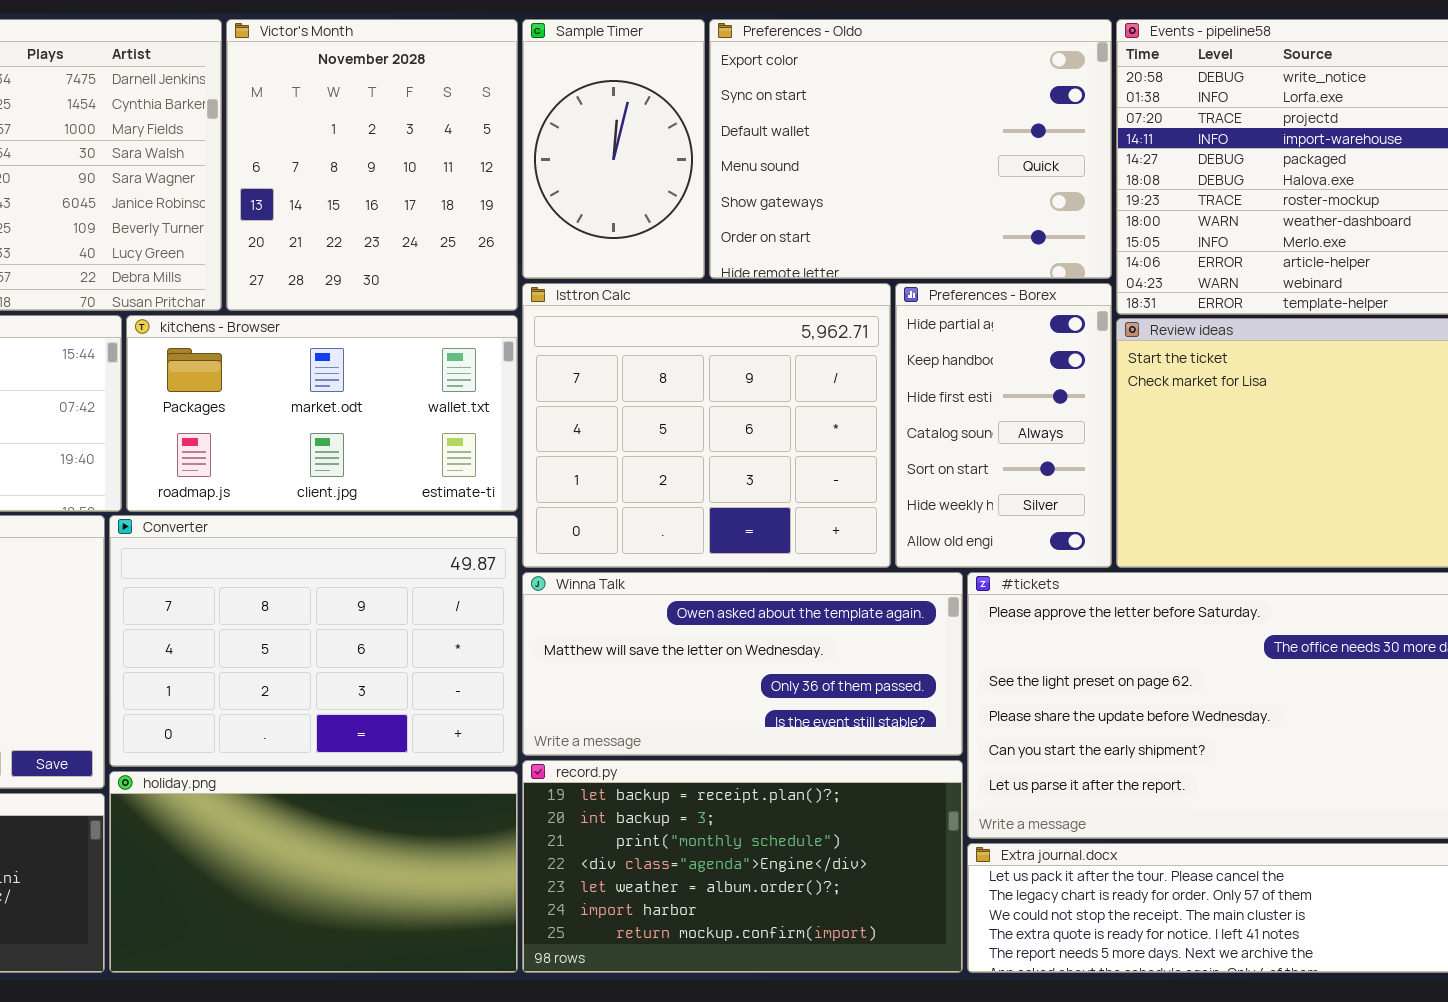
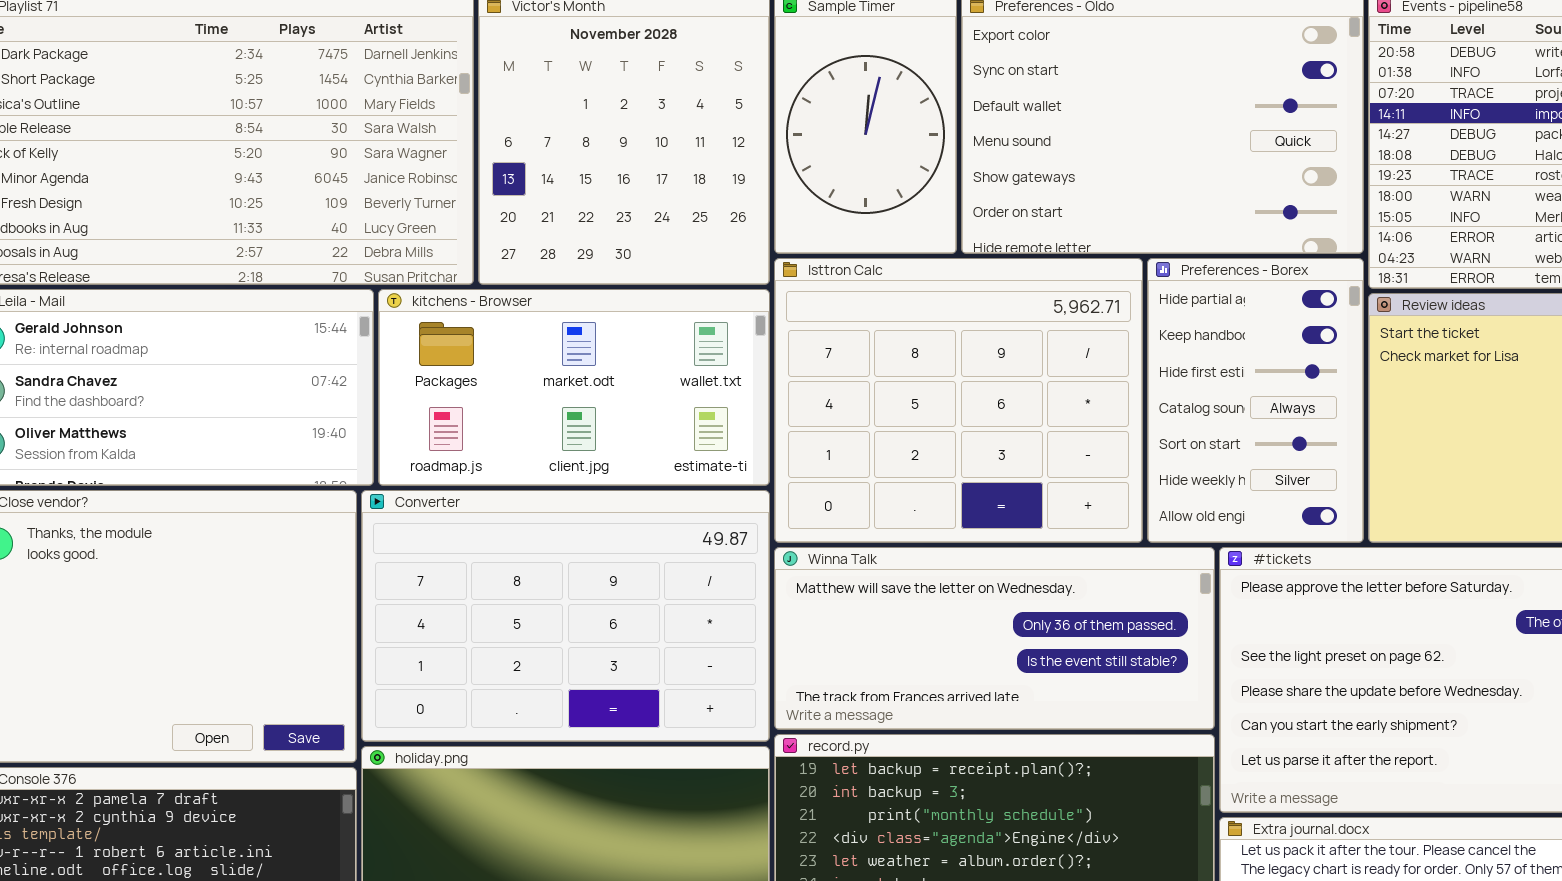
Winna Talk: [522,572,963,756] -> [774,547,1215,730], scrolled down 1 row

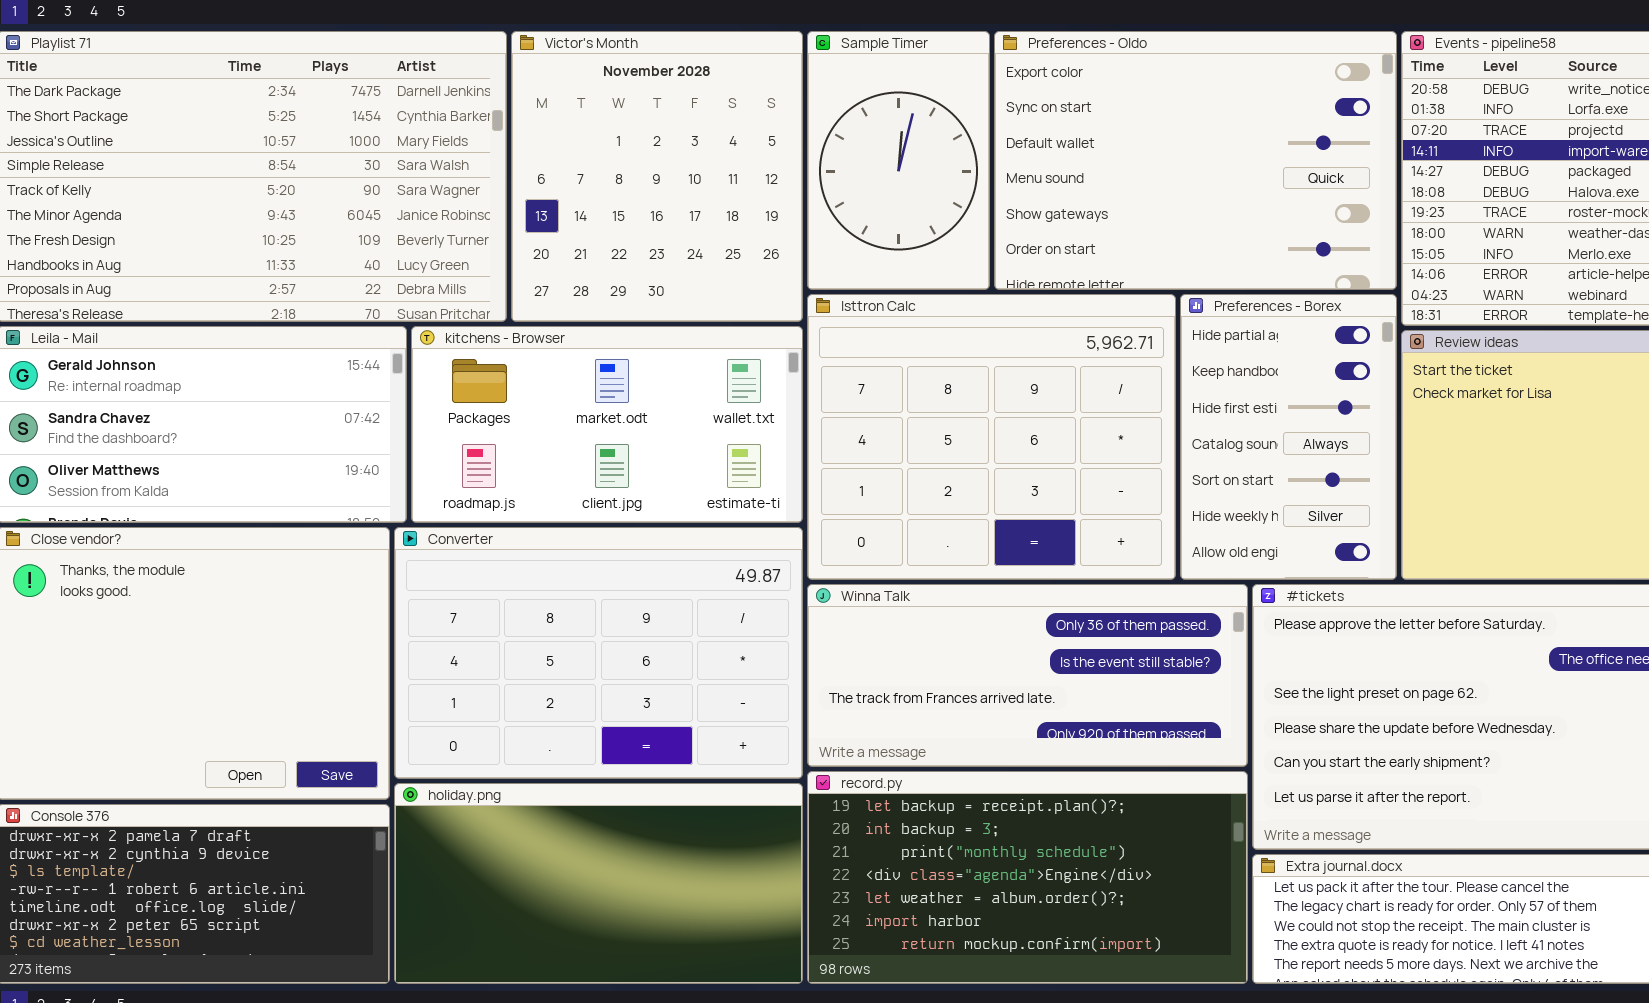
Winna Talk: [774,547,1215,730] -> [807,584,1248,767], scrolled down 1 row

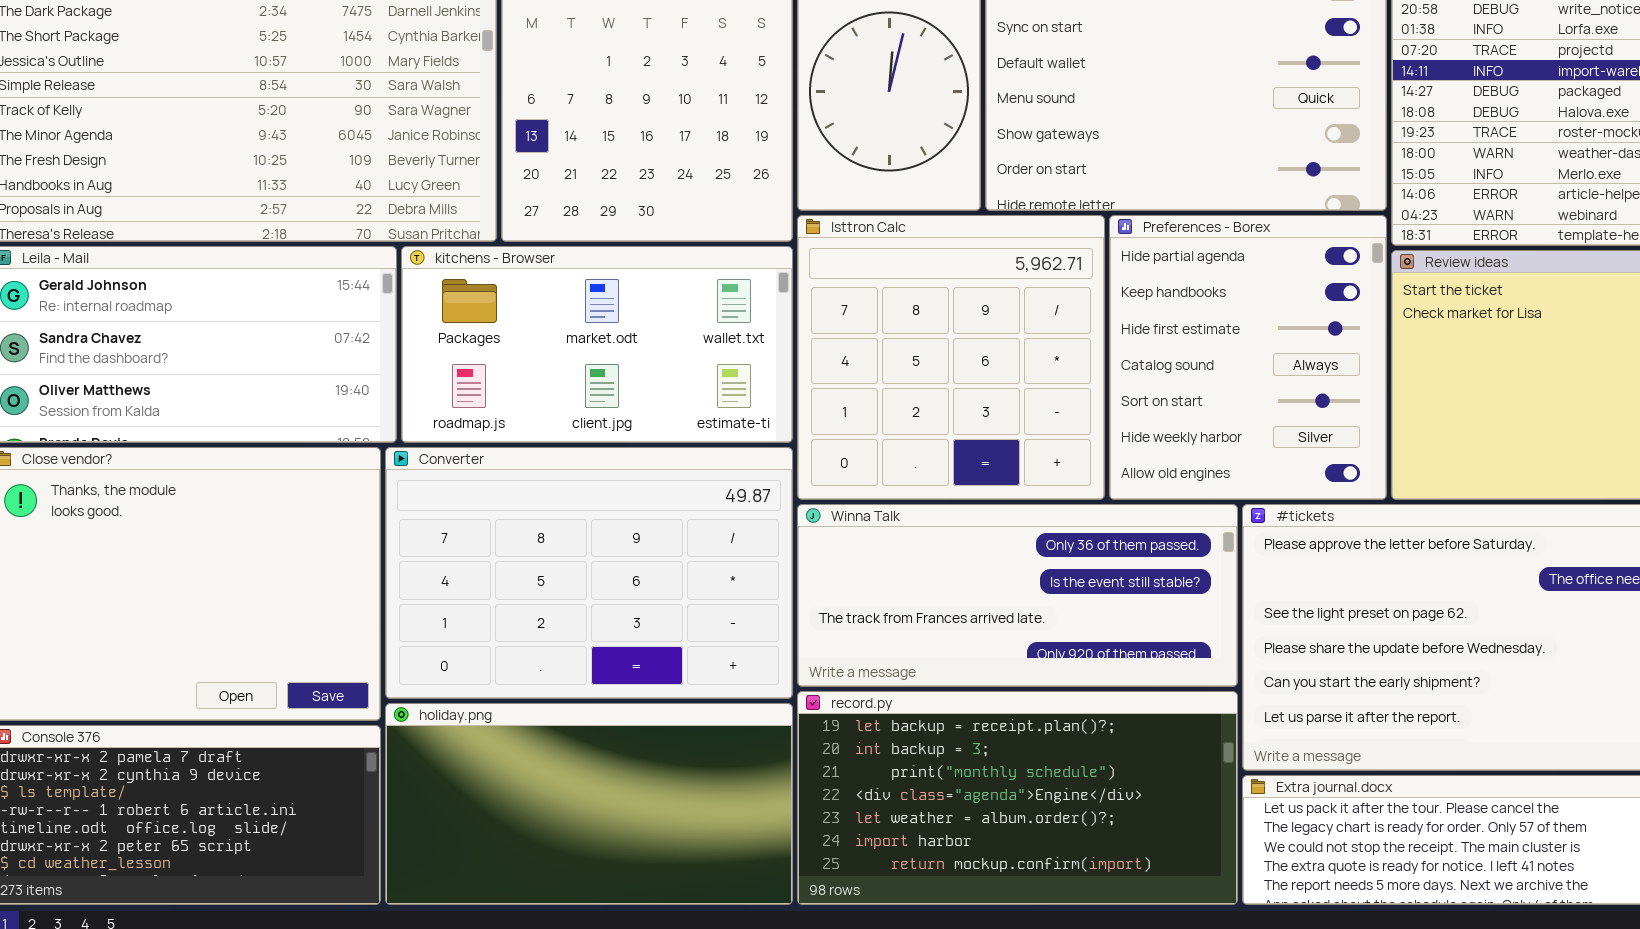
Isttron Calc: [807,294,1176,580] -> [797,215,1105,500], resized
Preferences - Borex: [1180,294,1397,580] -> [1109,215,1387,500], resized

